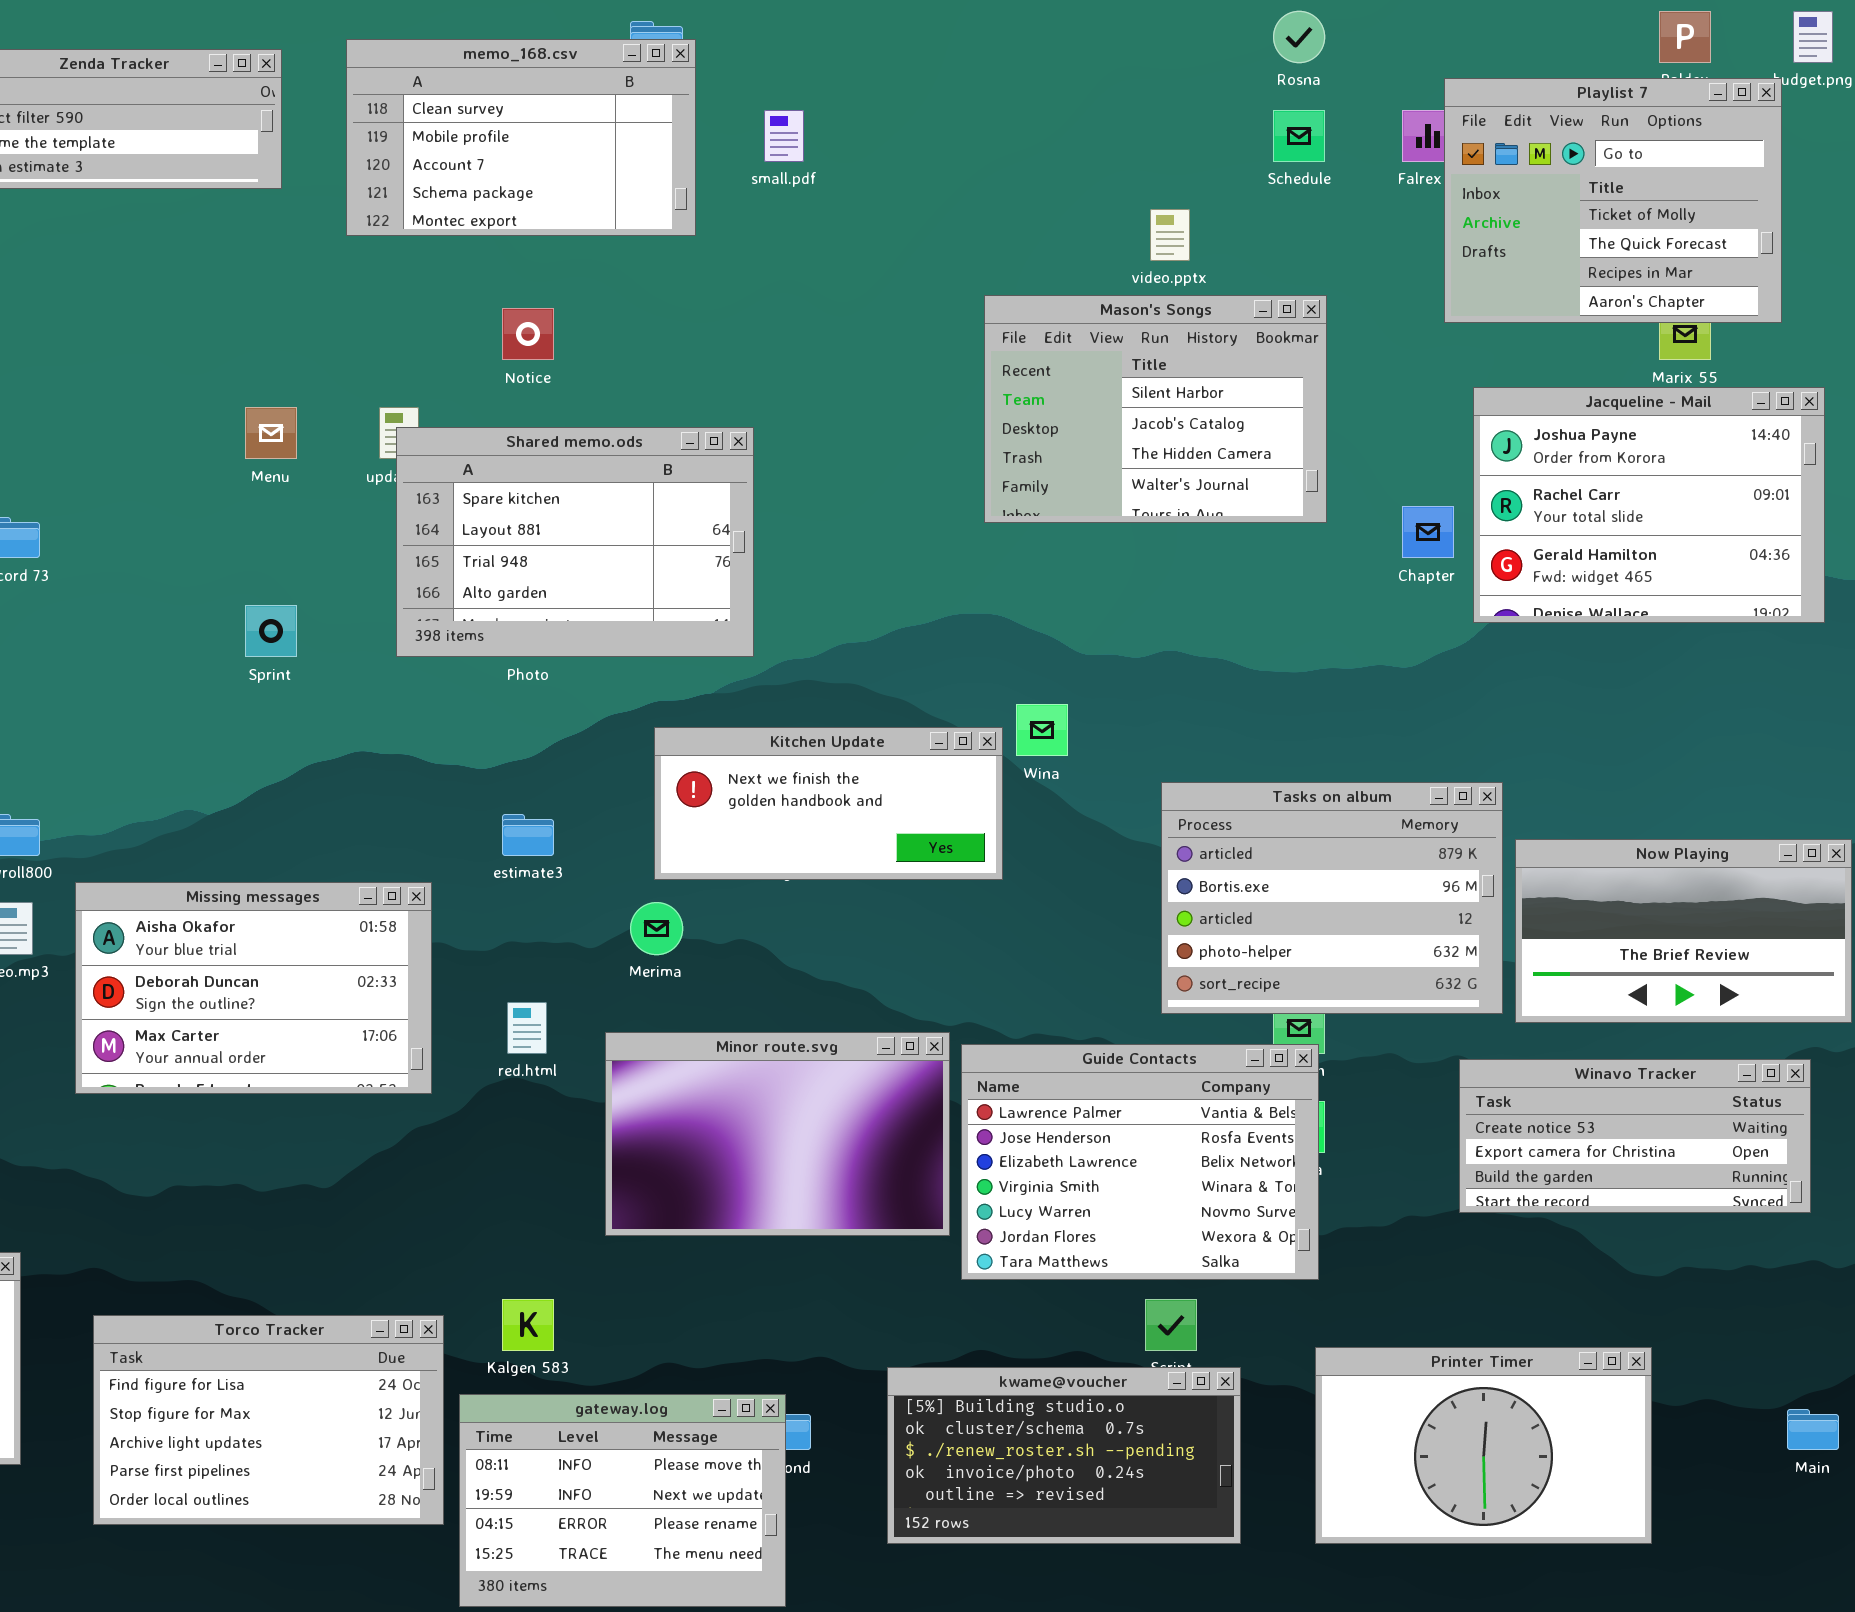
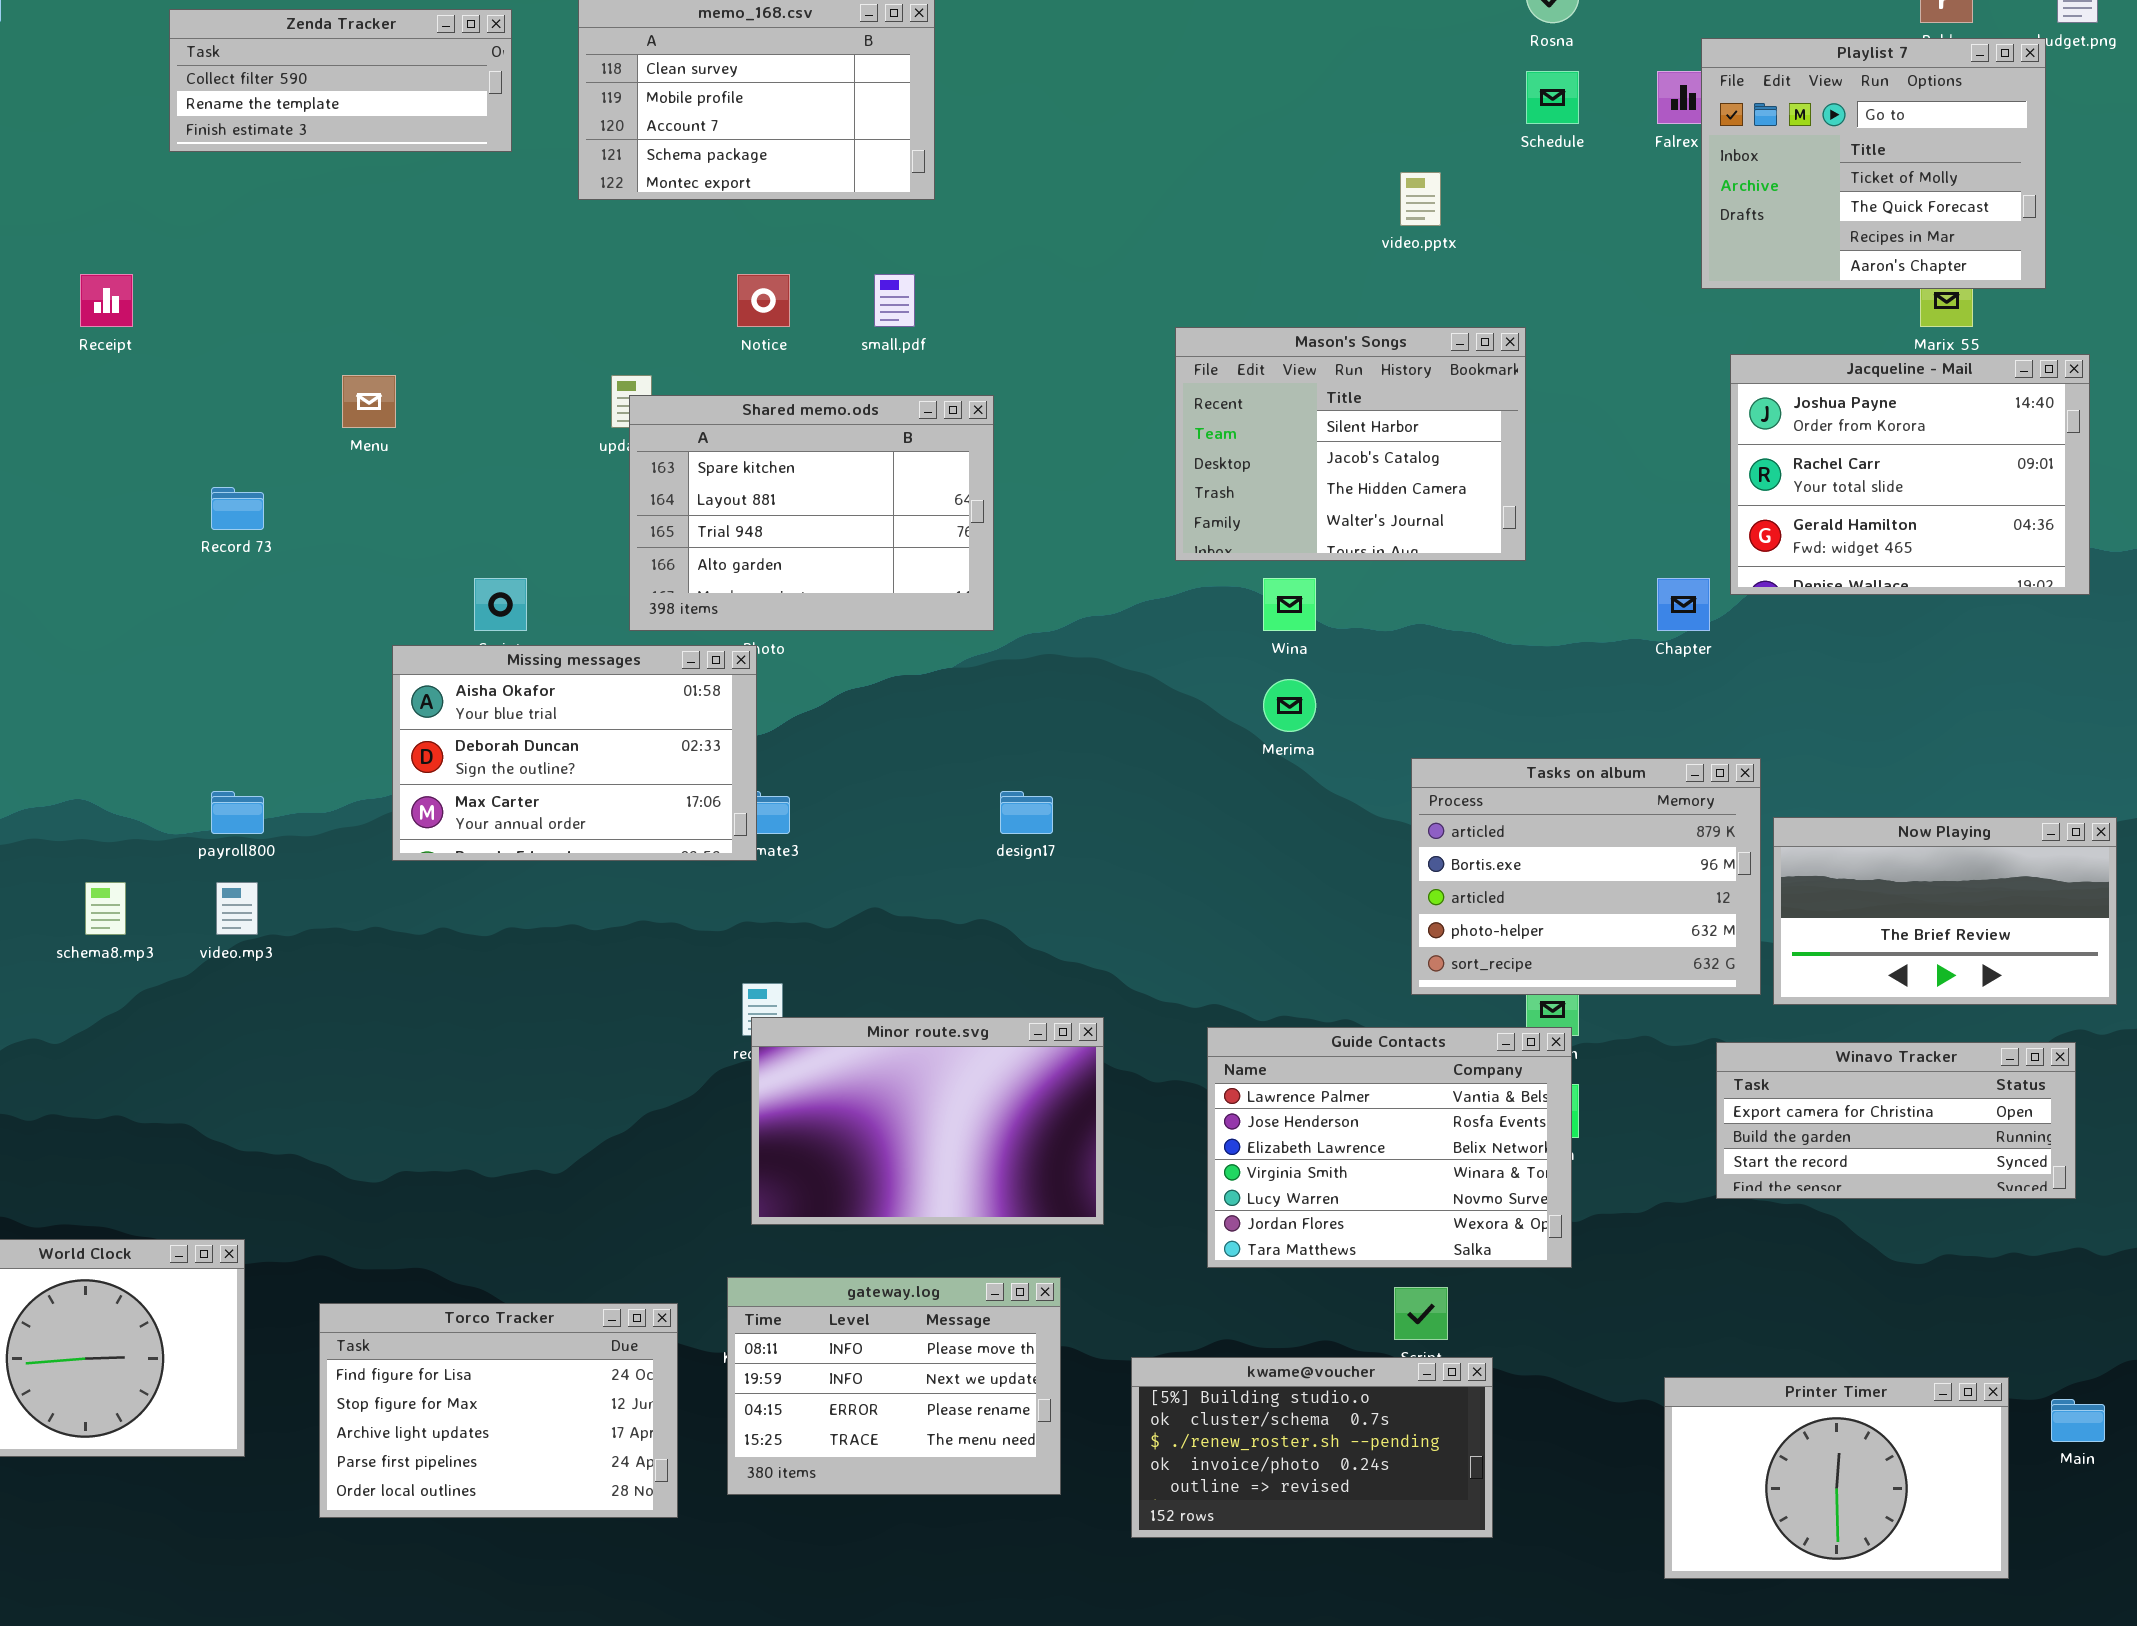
small.pdf: [764,110,804,162] -> [874,274,915,327], moved
Mason's Songs: [984,295,1327,523] -> [1175,327,1526,561], moved
Menu: [245,407,297,459] -> [342,375,396,428], moved
Chapter: [1402,506,1454,558] -> [1657,578,1710,631], moved
Wina: [1016,704,1068,756] -> [1263,578,1316,631], moved
Kitchen Update: [654,727,1003,880] -> none, closed
Missing messages: [75,882,432,1094] -> [392,645,757,861], moved
Merima: [630,902,683,955] -> [1263,679,1316,732], moved
Minor route.svg: [605,1032,950,1236] -> [751,1017,1104,1225], moved
Winavo Tracker: [1459,1059,1811,1213] -> [1716,1042,2076,1199], scrolled down 1 row
Printer Timer: [1315,1347,1652,1544] -> [1664,1377,2009,1579], moved
gateway.log: [459,1394,786,1607] -> [727,1277,1061,1495], moved

